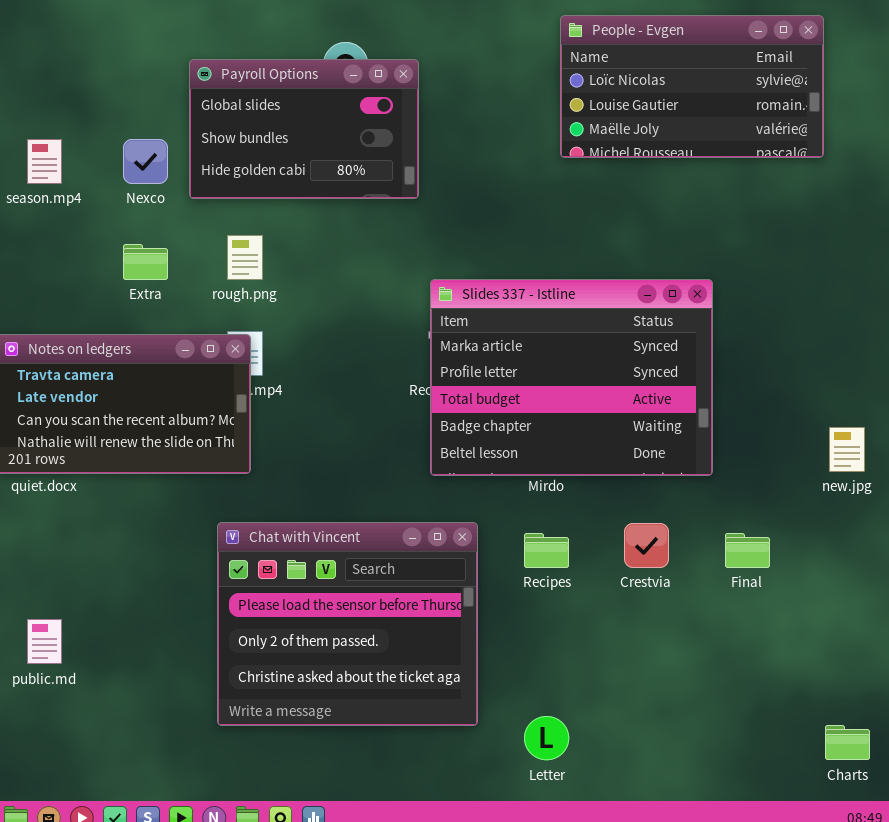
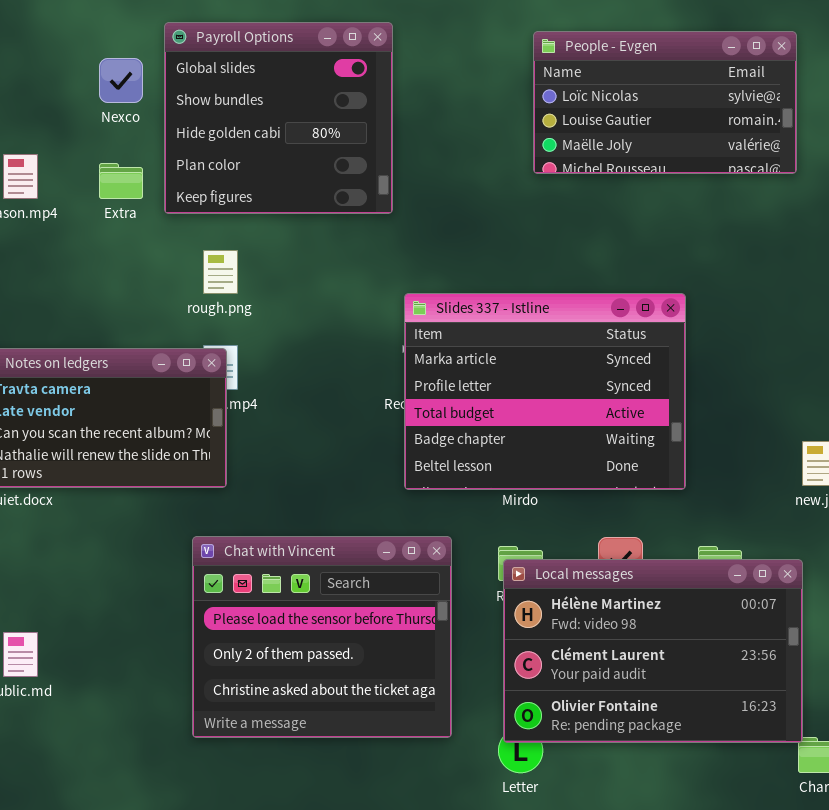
Payroll Options: [189,59,419,199] -> [164,22,393,214], resized
Nexco: [123,139,168,184] -> [99,58,143,103], moved
Extra: [123,244,168,280] -> [99,163,143,199], moved
Local messages: none -> [503,559,803,743], opened

